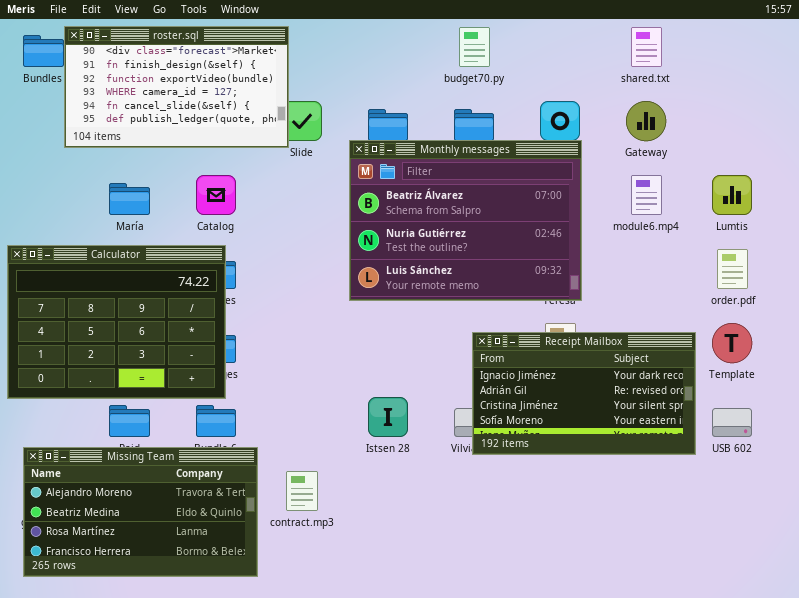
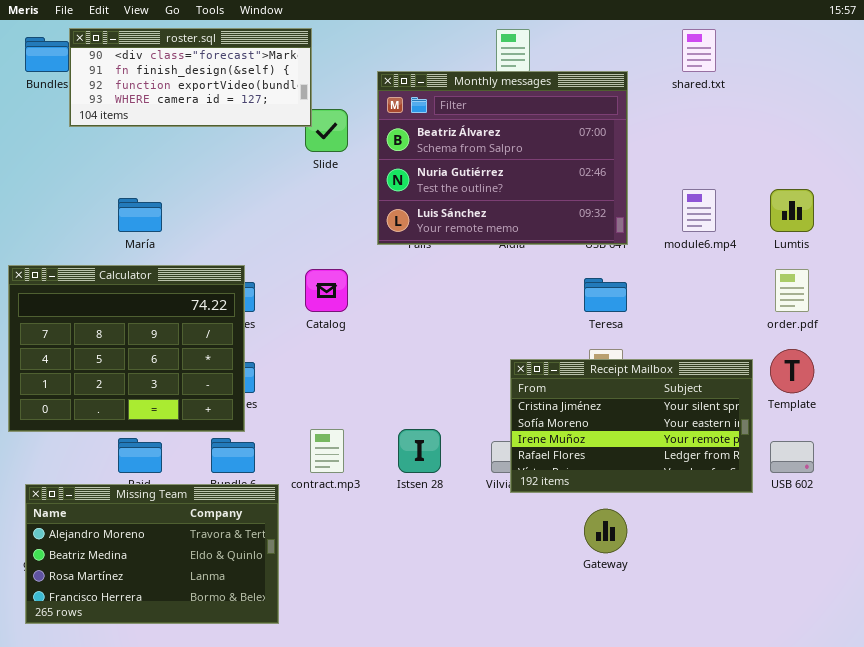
roster.sql: [64,26,289,148] -> [69,28,312,127], resized
Gateway: [626,101,666,141] -> [584,509,627,553], moved
Monthly messages: [349,140,582,301] -> [377,71,628,245], moved
Catalog: [196,175,236,215] -> [305,269,348,312], moved
Receipt Mailbox: [472,332,696,455] -> [510,359,753,493], scrolled down 2 rows
contract.mp3: [286,471,318,511] -> [310,429,344,473], moved

